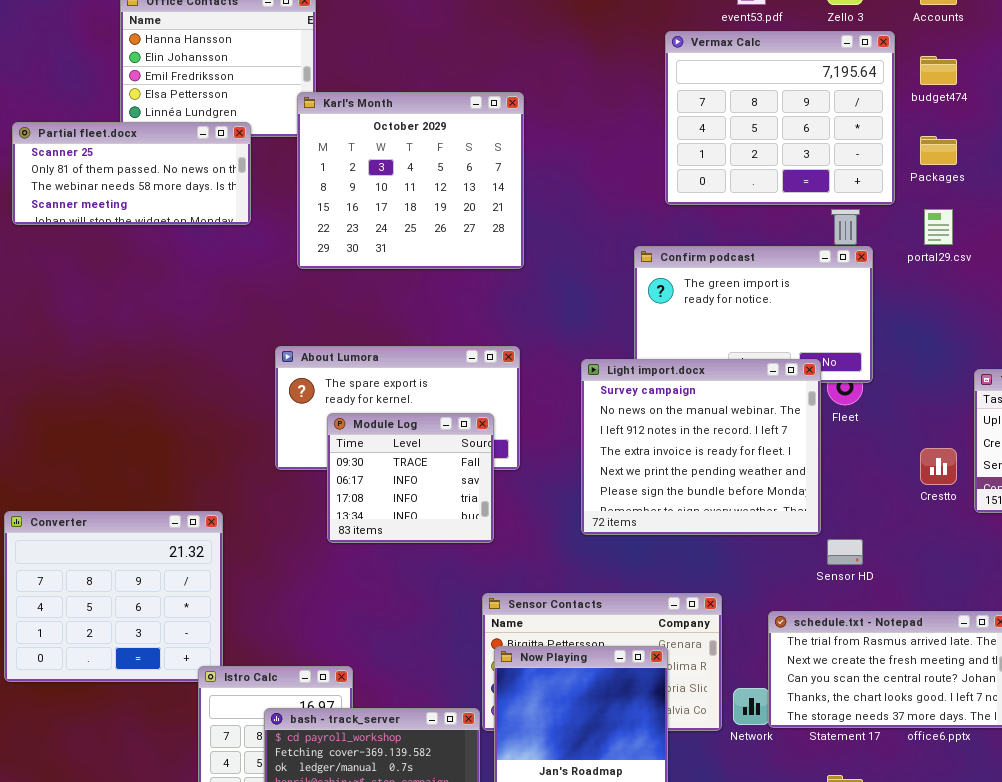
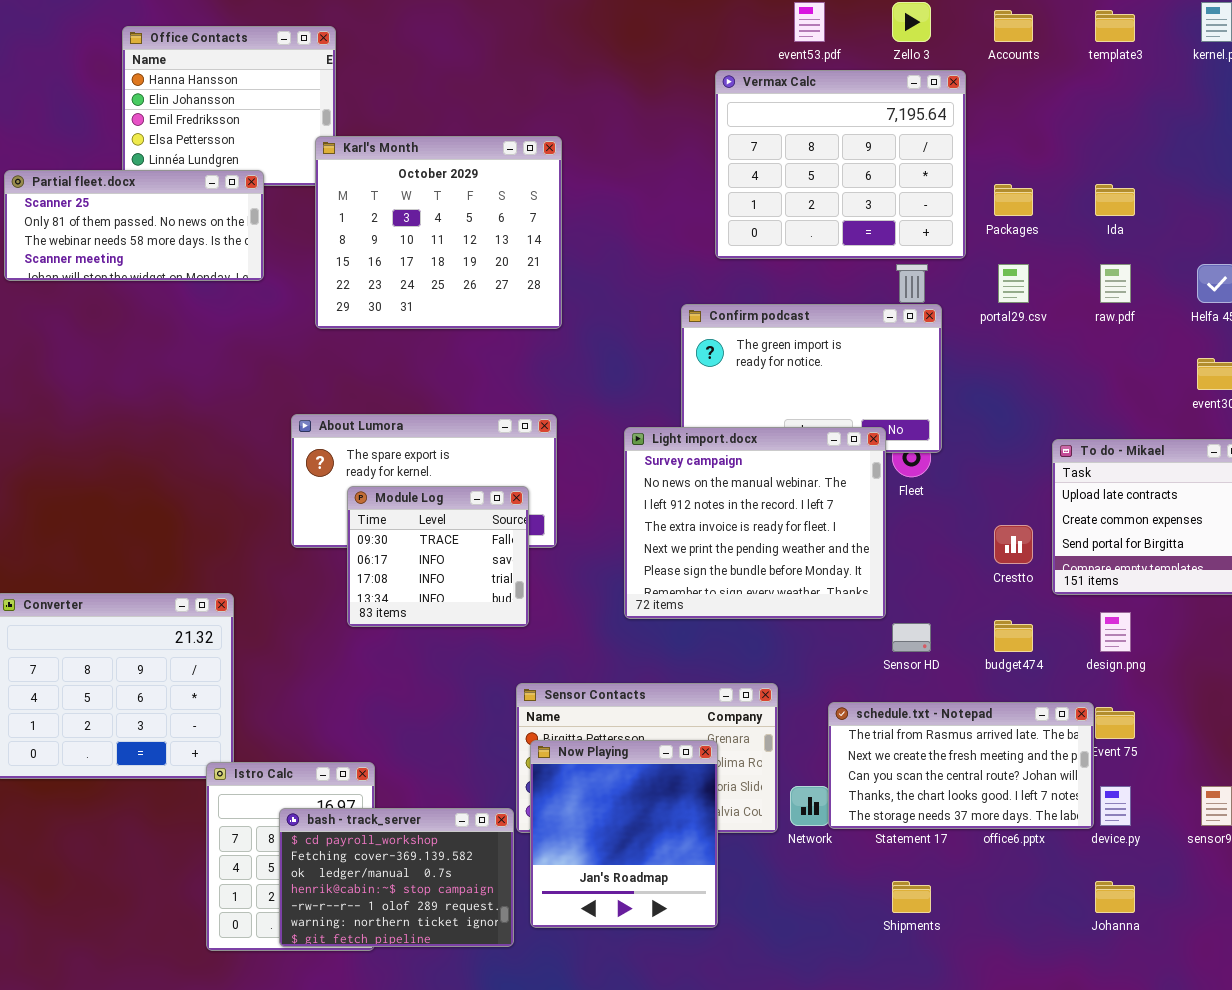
budget474: [920,56,957,85] -> [994,620,1033,652], moved

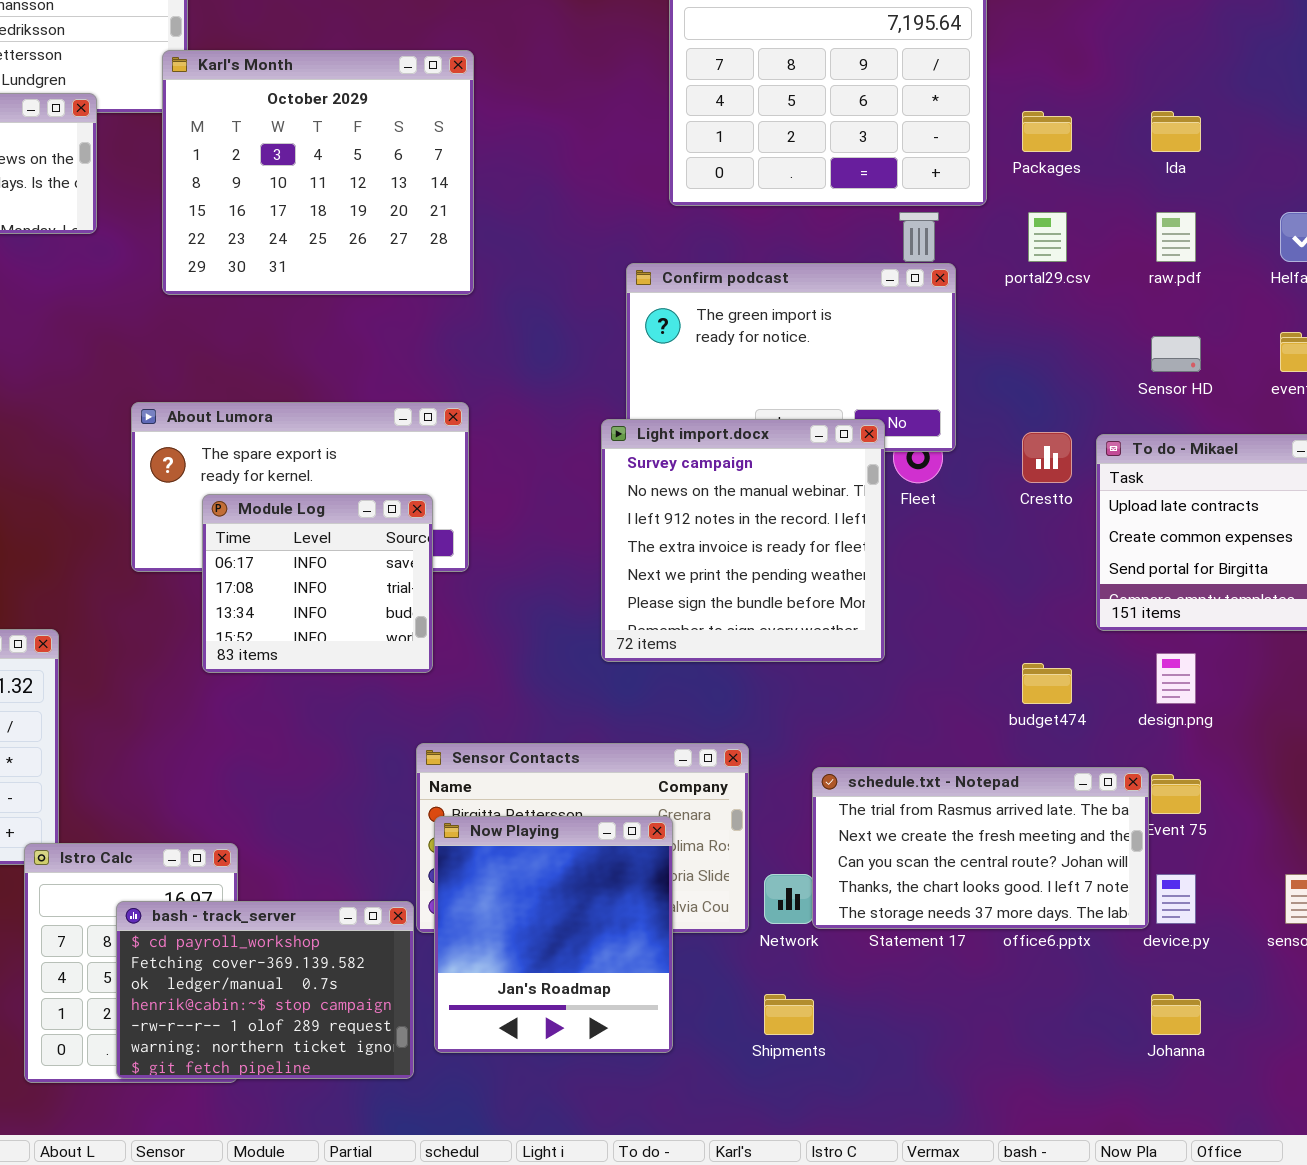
Light import.docx: [624,427,886,619] -> [601,419,885,662], resized
Module Log: [347,486,529,627] -> [202,494,433,673], scrolled down 1 row
Crestto: [994,525,1033,564] -> [1022,432,1072,483], moved
Sensor HD: [892,623,931,652] -> [1151,336,1201,372], moved
Shipments: [892,881,931,913] -> [764,994,814,1035], moved

